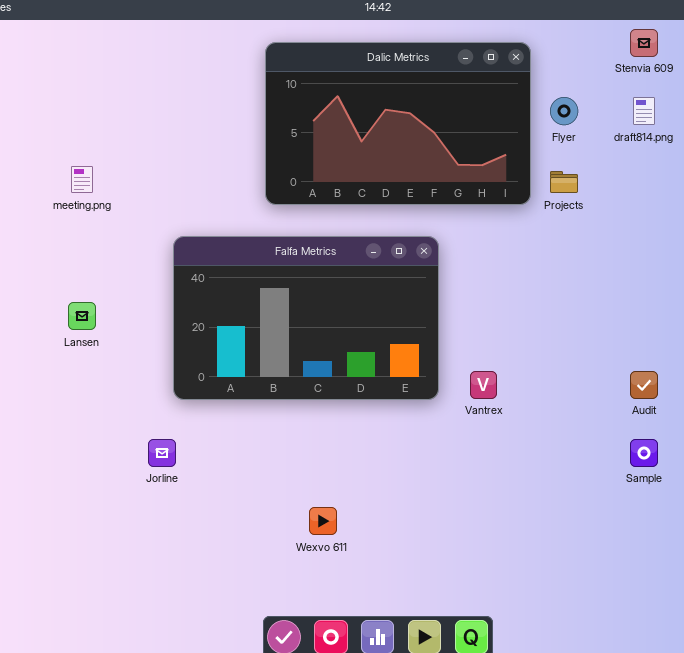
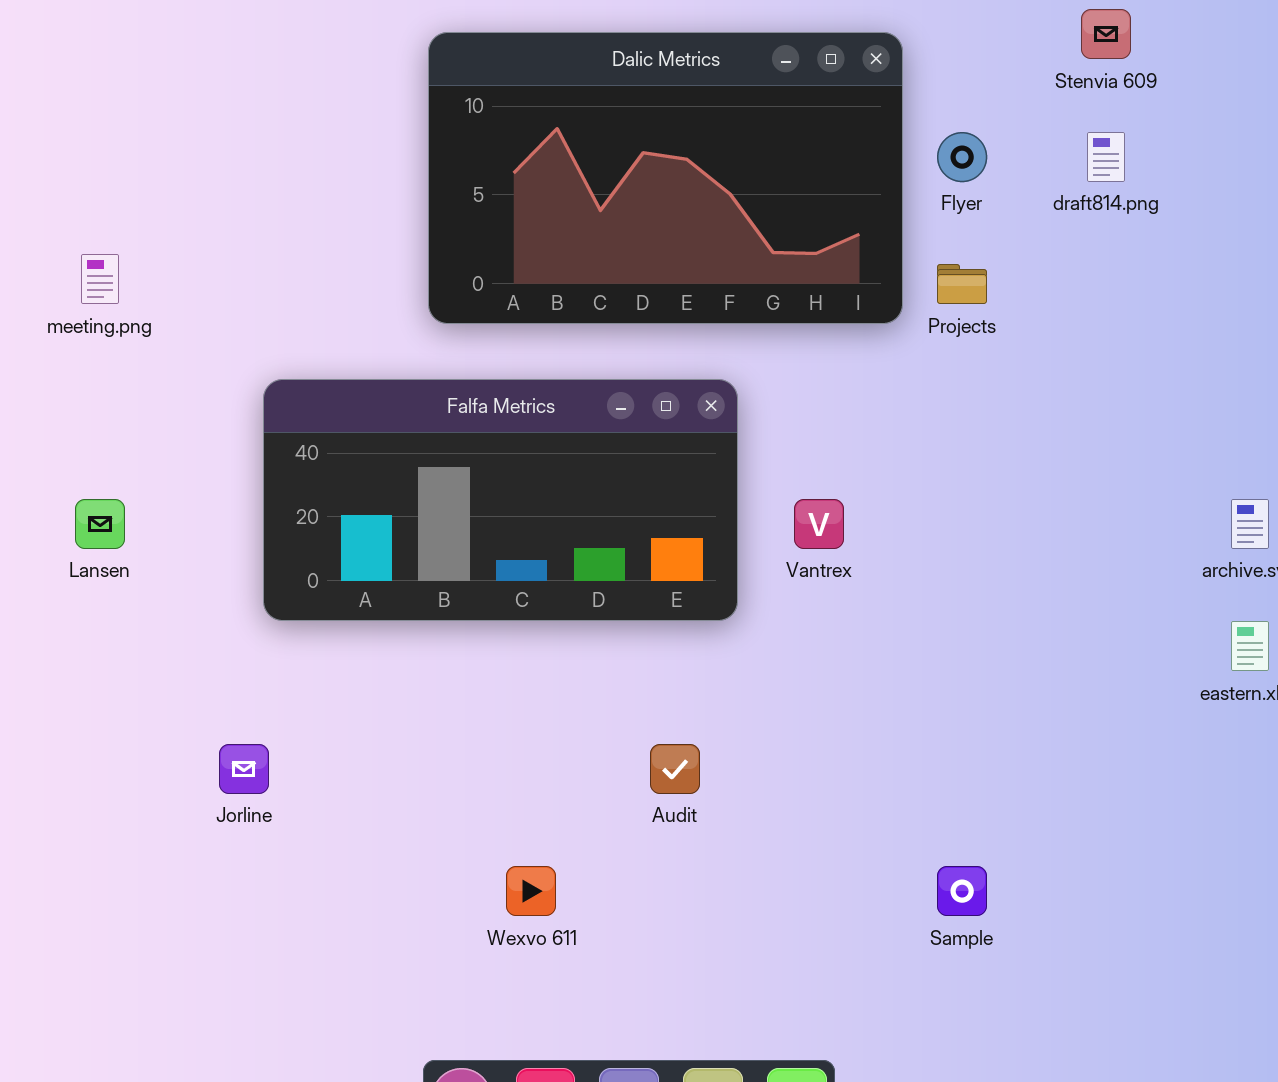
Falfa Metrics: [173,236,439,400] -> [263,379,738,621], resized
Vantrex: [470,371,497,399] -> [794,499,844,549], moved
Audit: [630,371,658,399] -> [650,744,700,794], moved
Sample: [630,439,658,467] -> [937,866,987,916], moved

